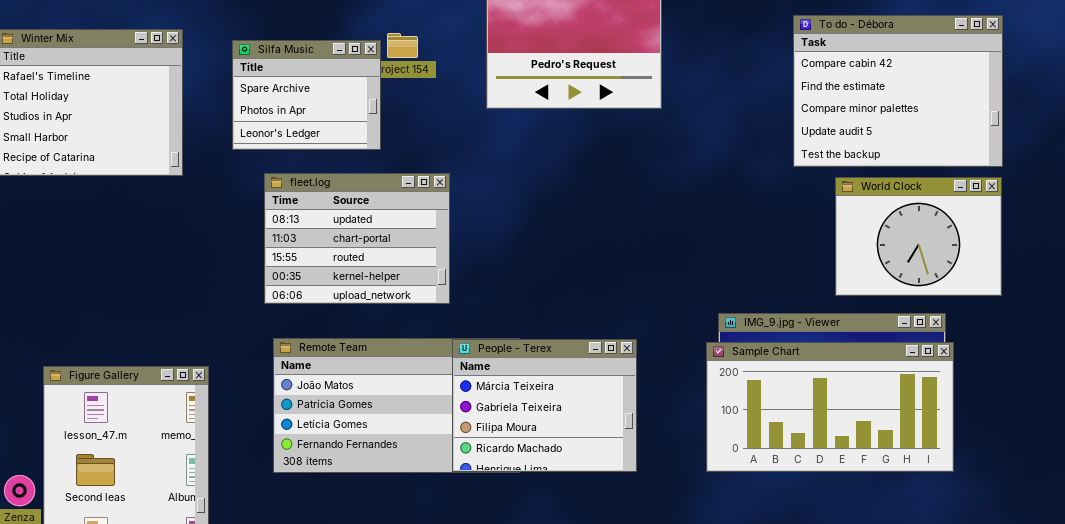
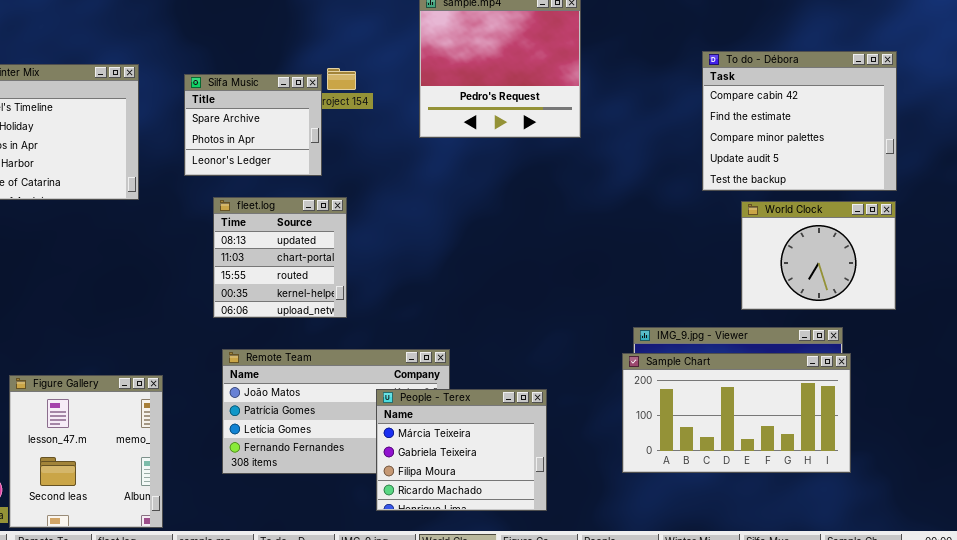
fleet.log: [264,173,450,304] -> [213,197,347,318], resized
People - Terex: [452,339,637,472] -> [376,389,547,511], moved

